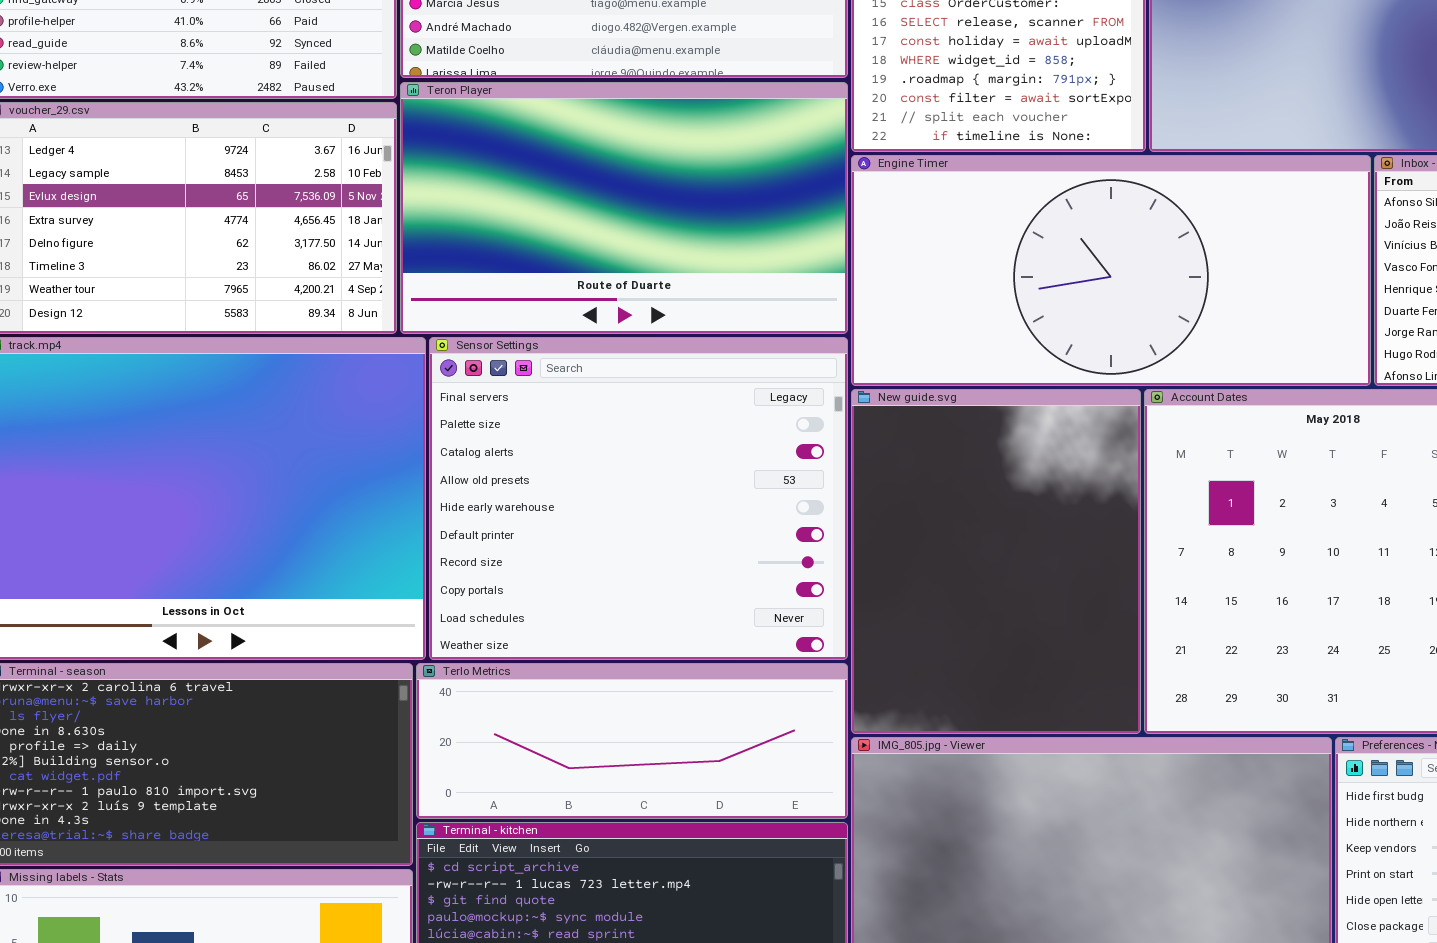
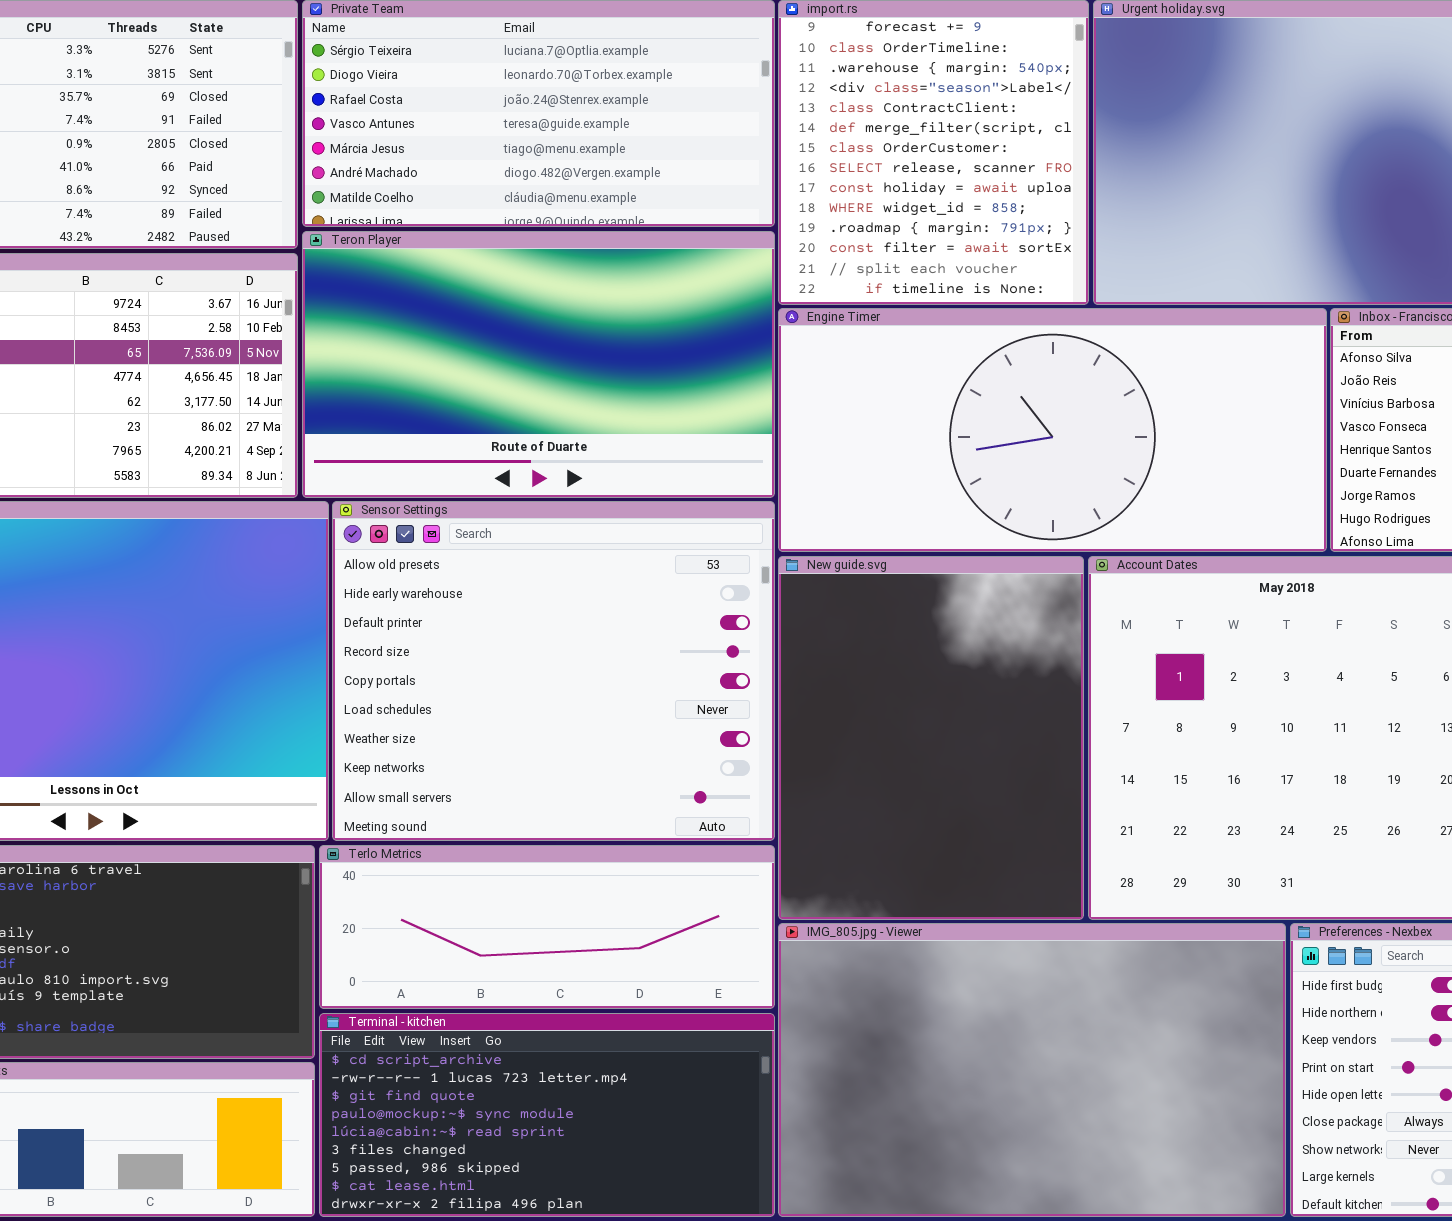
Sensor Settings: [429,337,848,660] -> [332,501,775,841], scrolled down 3 rows

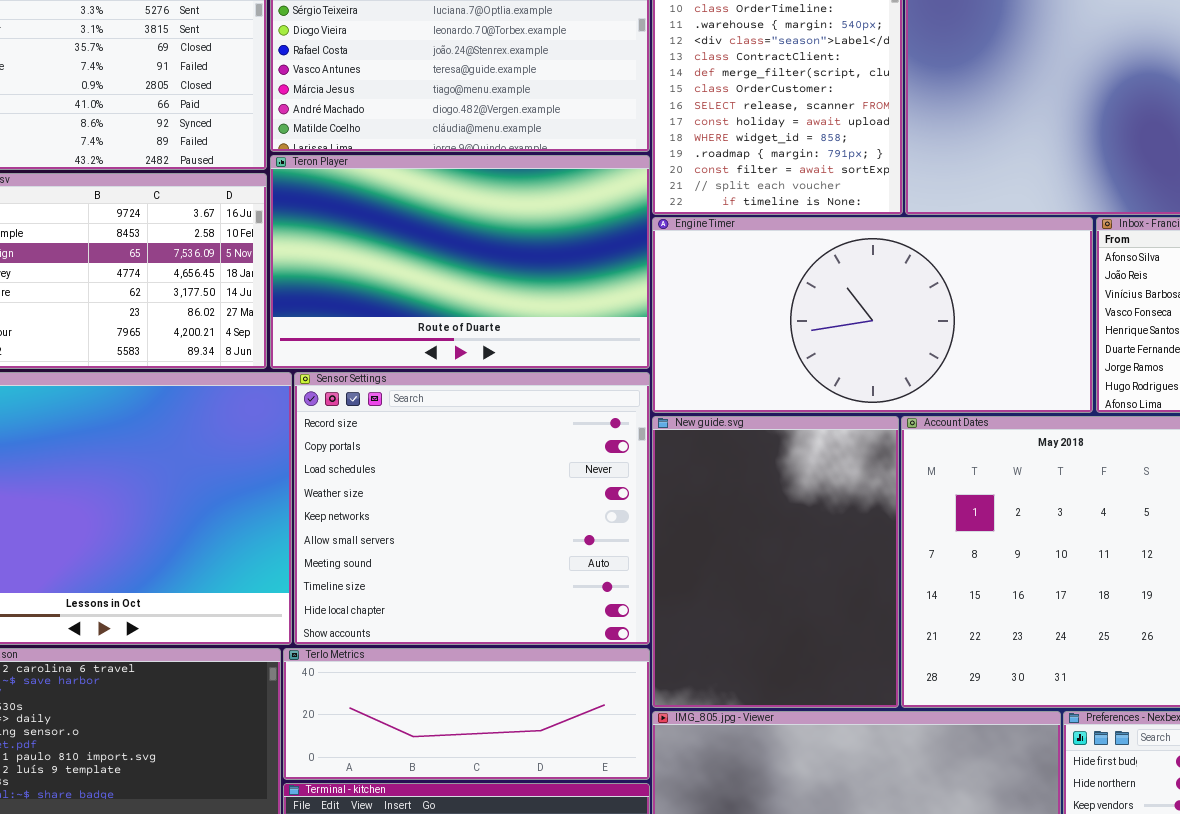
Sensor Settings: [332,501,775,841] -> [294,372,650,645], scrolled down 3 rows

